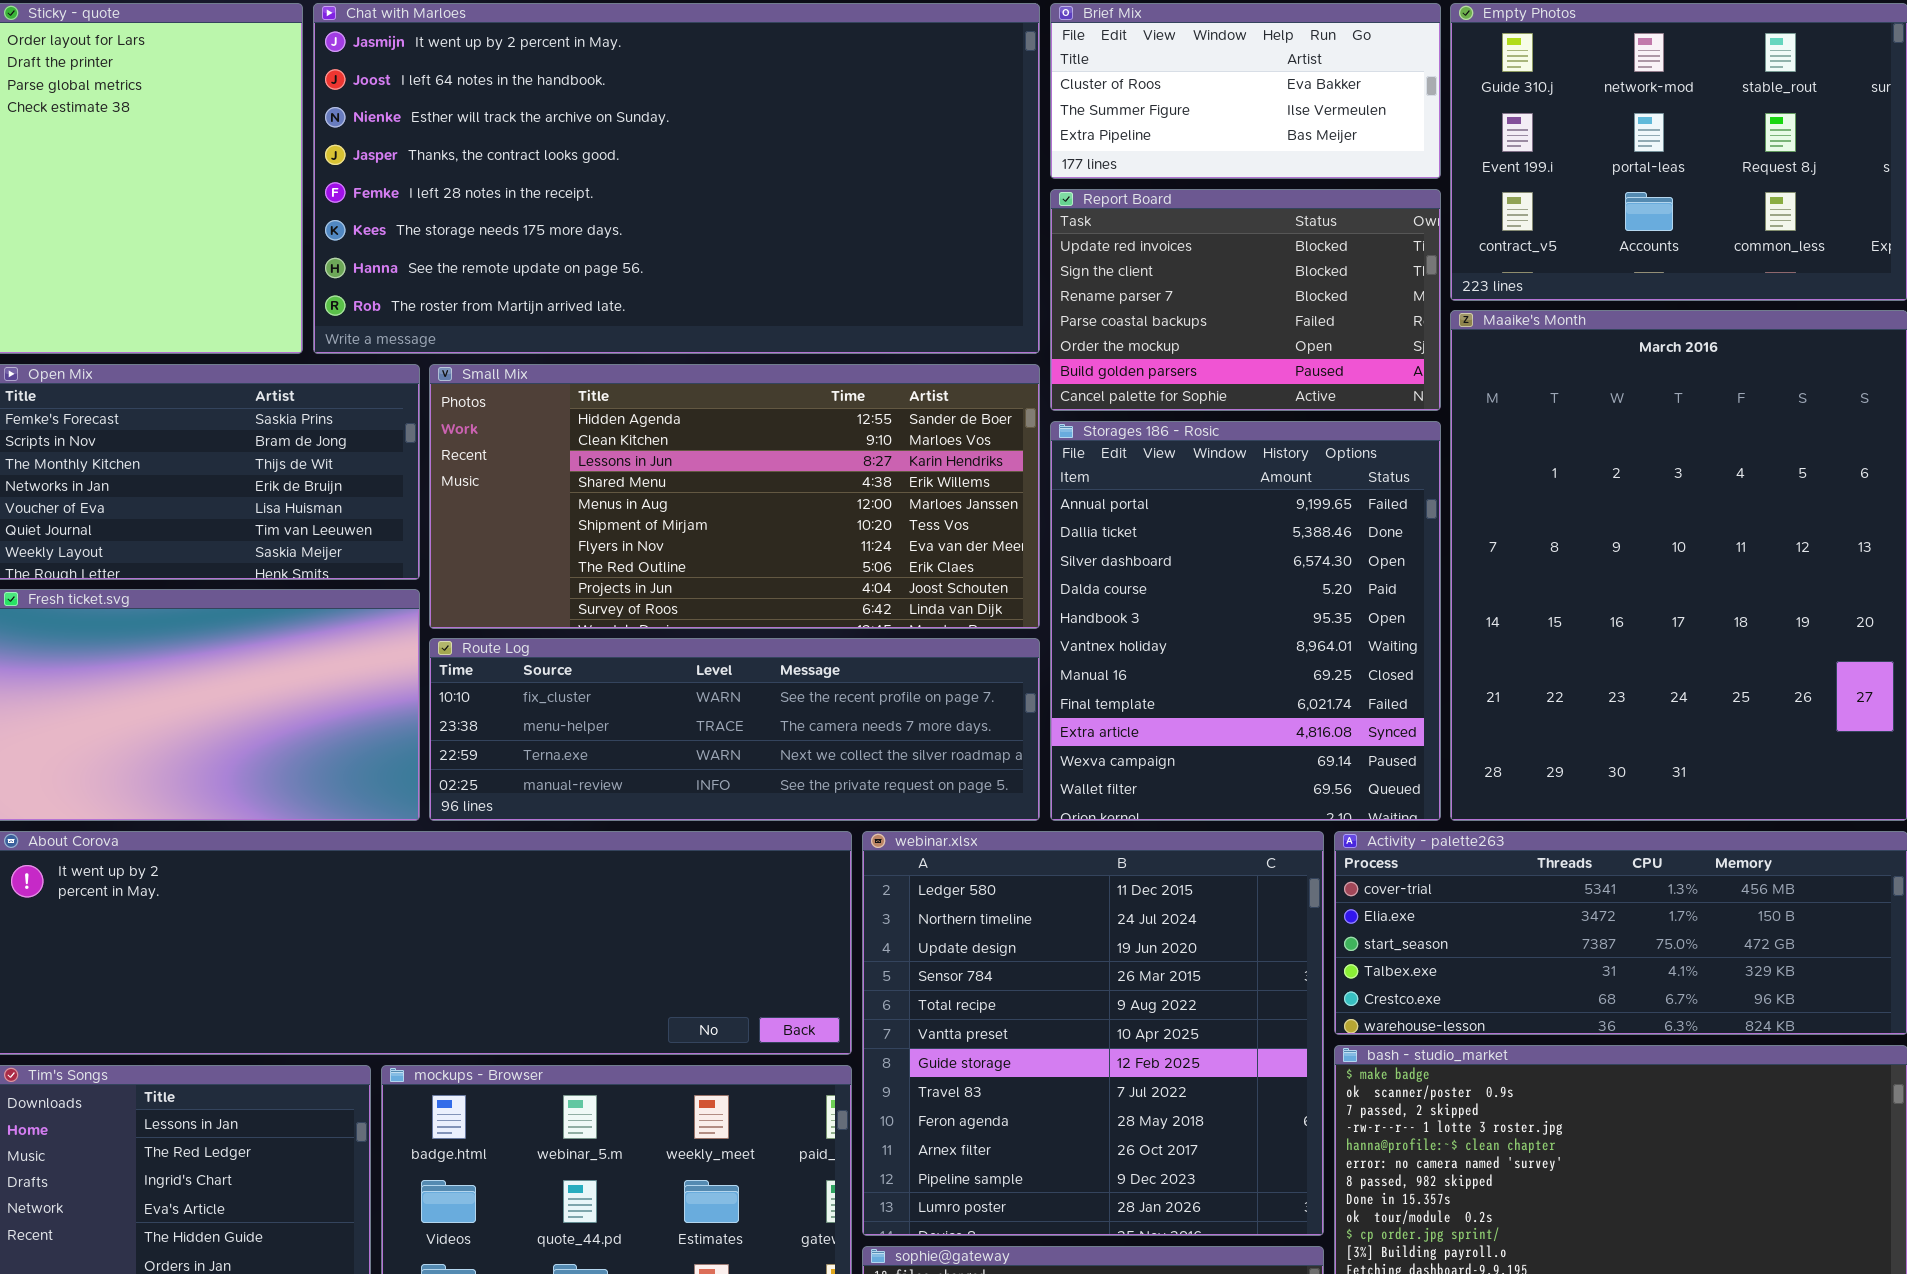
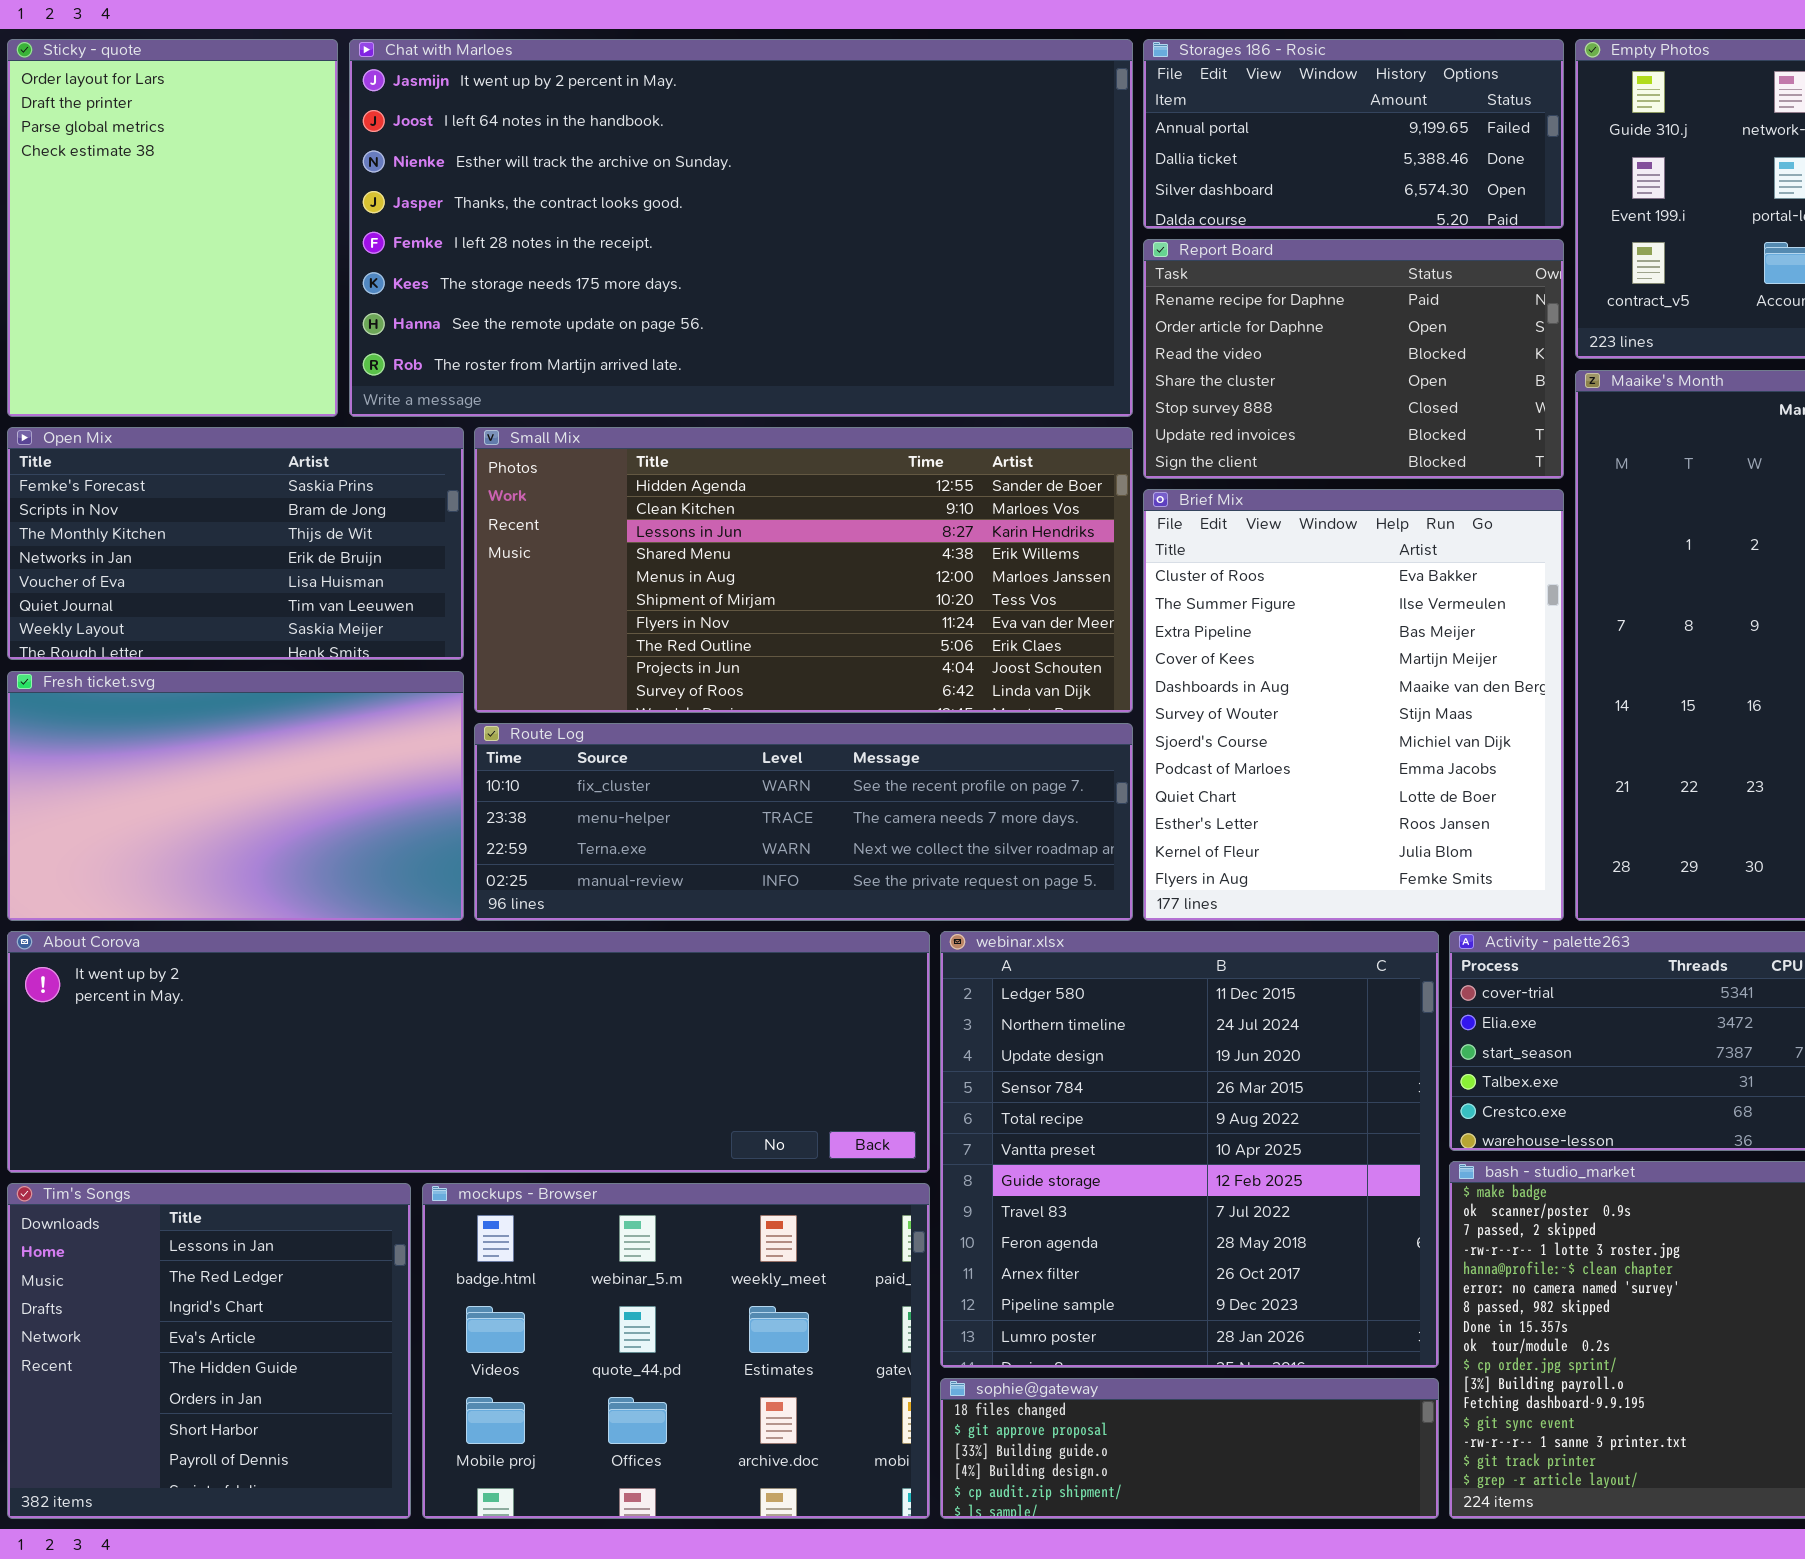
Brief Mix: [1050,3,1441,179] -> [1143,489,1564,921], moved, resized
Report Board: [1050,189,1441,411] -> [1143,239,1564,479], scrolled up 5 rows
Storages 186 - Rosic: [1050,421,1441,821] -> [1143,39,1564,229], moved, resized

